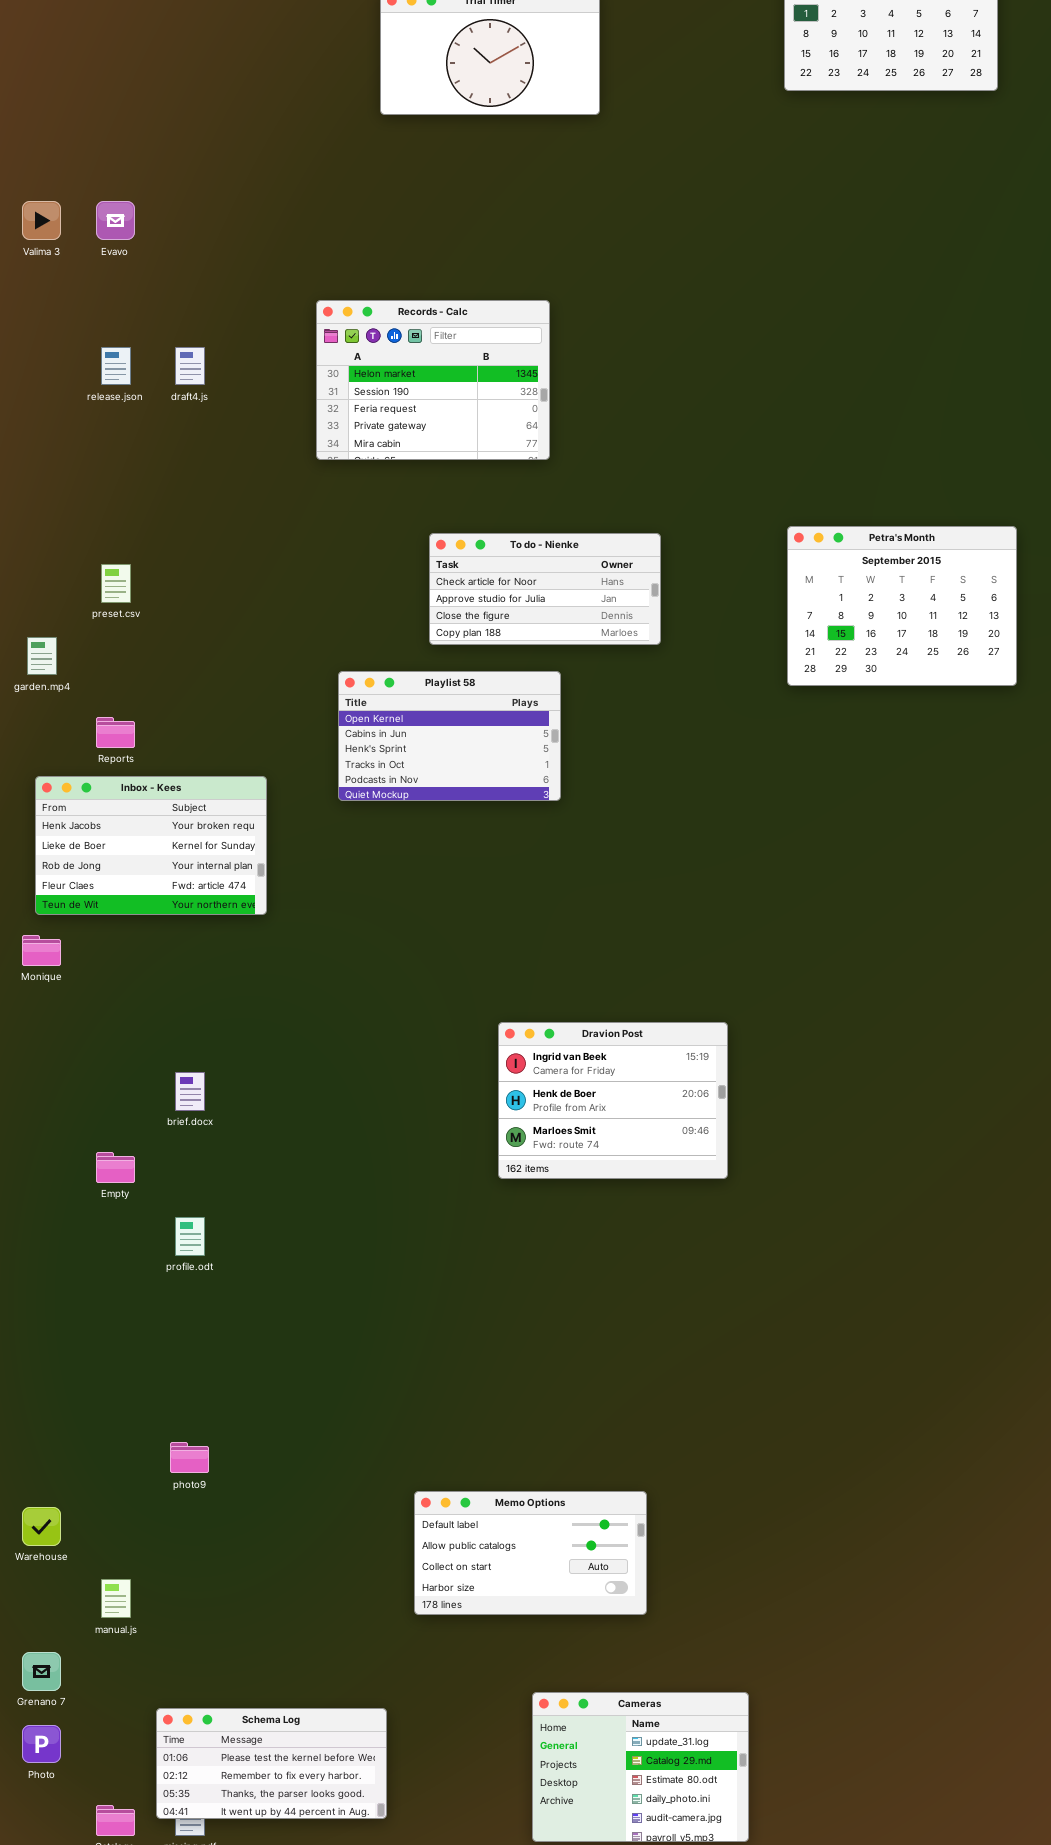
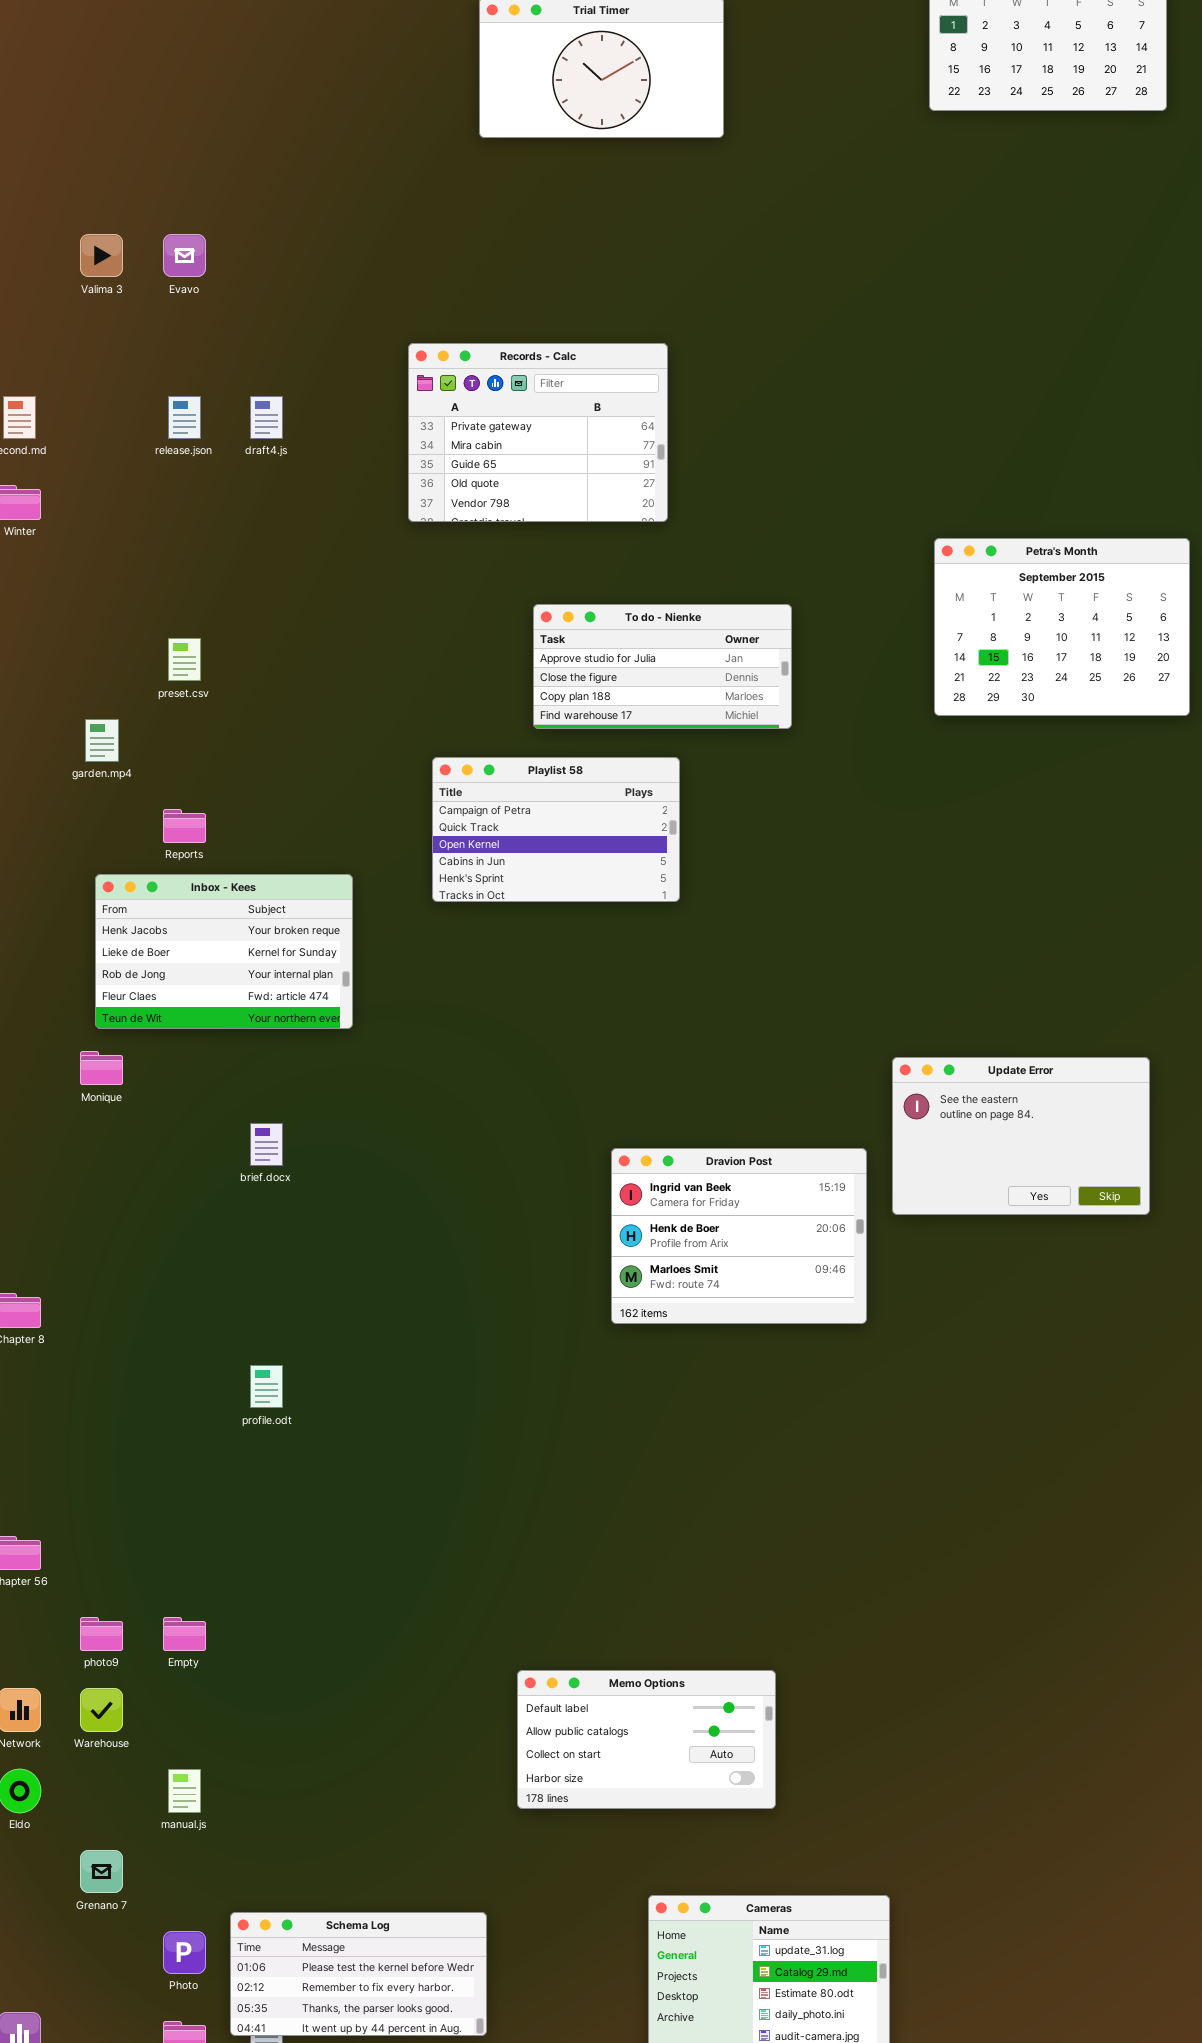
Records - Calc: [316,300,550,460] -> [408,343,668,522], scrolled down 3 rows
Petra's Month: [787,526,1017,686] -> [934,538,1190,716], moved
To do - Nienke: [429,533,661,645] -> [533,604,792,729], scrolled down 1 row
Playlist 58: [338,671,561,801] -> [432,757,680,902], scrolled up 2 rows
Update Error: none -> [892,1057,1150,1215], opened
brief.docx: [175,1072,205,1111] -> [250,1123,283,1166], moved
Empty: [96,1152,135,1183] -> [163,1617,206,1651], moved
photo9: [170,1442,209,1473] -> [80,1617,123,1651], moved
Photo: [22,1725,61,1763] -> [163,1931,206,1974], moved

